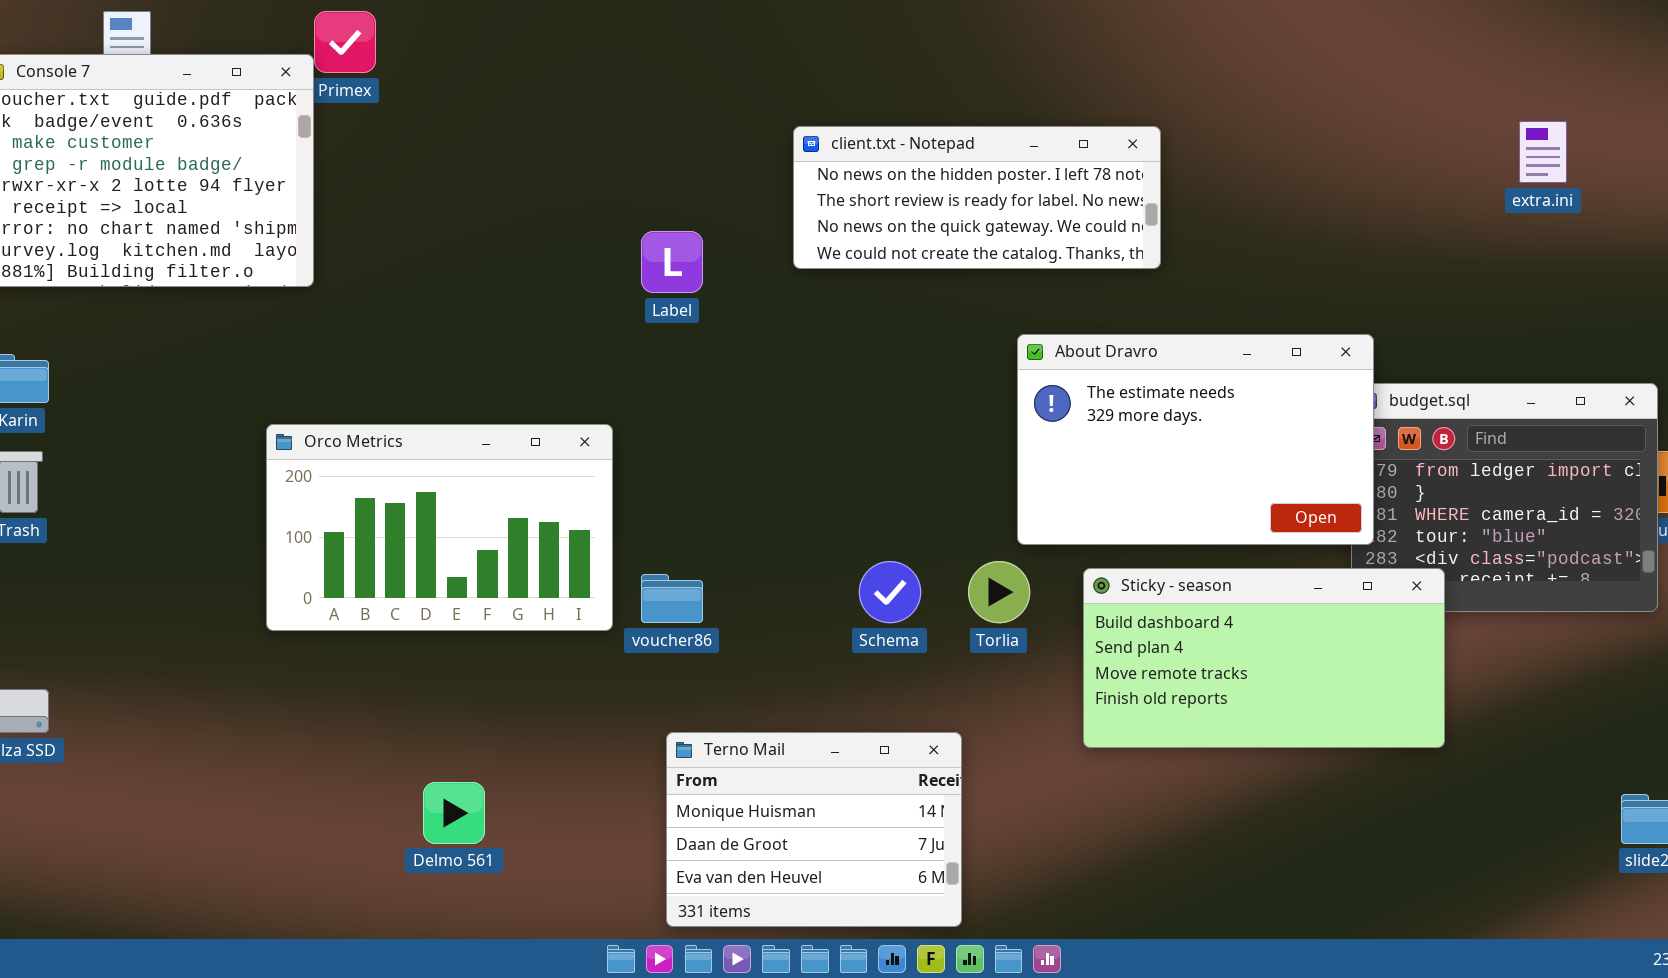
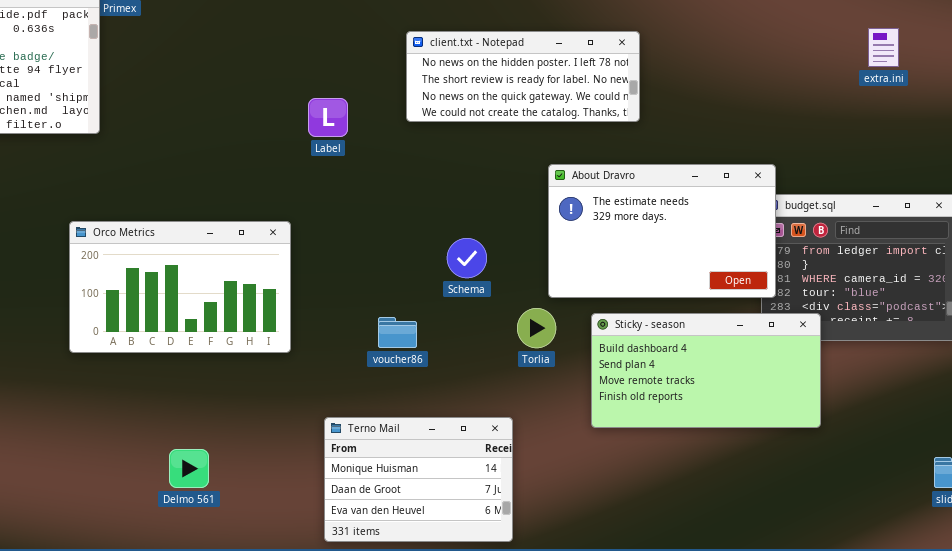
Schema: [859,561,921,623] -> [447,238,487,278], moved
voucher86: [641,574,703,623] -> [378,317,417,348], moved

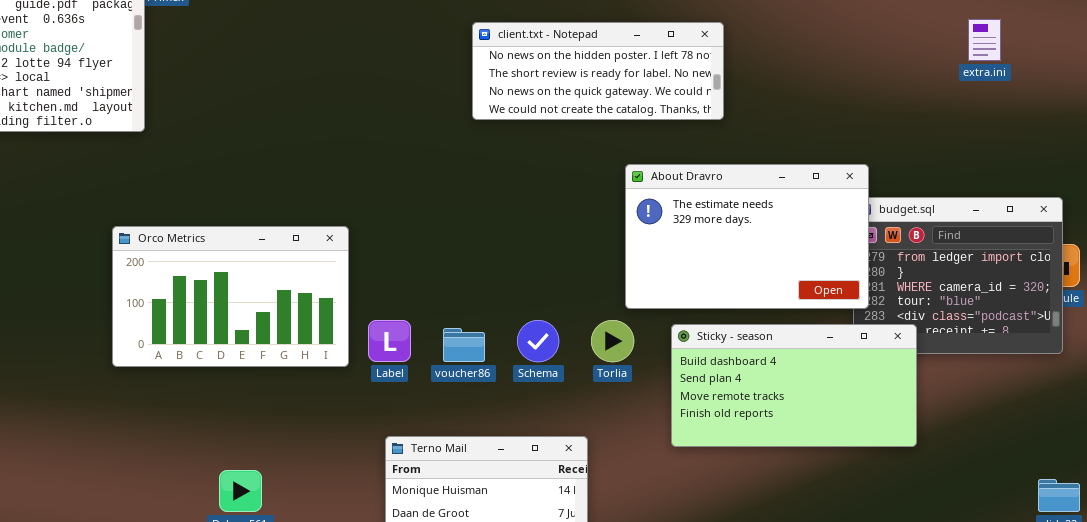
Label: [308,98,348,137] -> [368,320,411,362], moved
Schema: [447,238,487,278] -> [517,320,559,362], moved

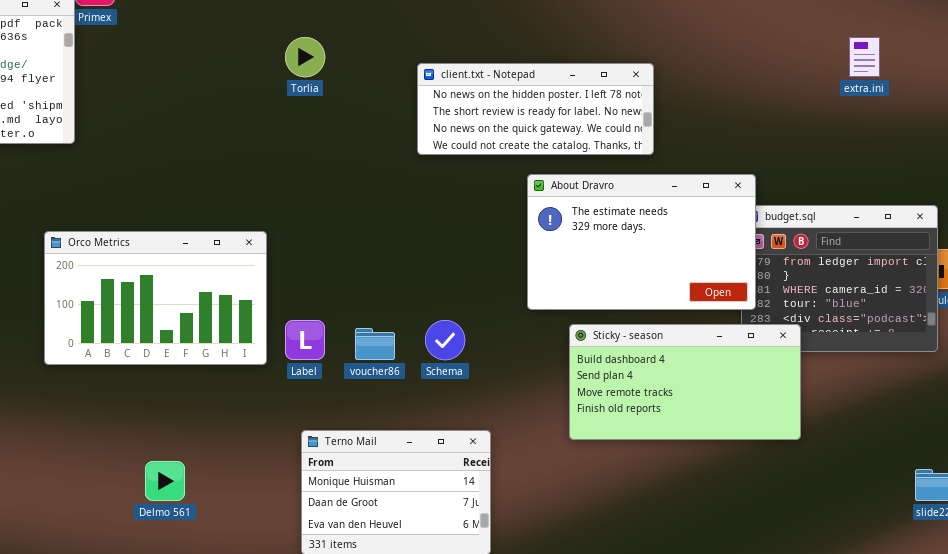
client.txt - Notepad: [472,22,724,120] -> [417,63,654,155], moved
Torlia: [591,320,634,362] -> [285,37,325,77], moved

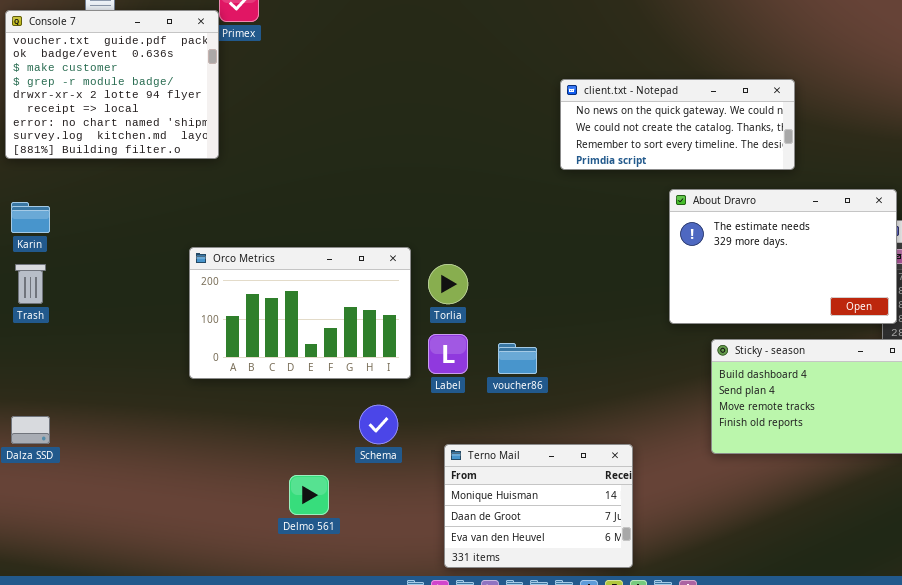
Torlia: [285,37,325,77] -> [428,264,468,304], moved
client.txt - Notepad: [417,63,654,155] -> [560,79,795,170], scrolled down 2 rows
Schema: [425,320,465,360] -> [359,405,398,444], moved

